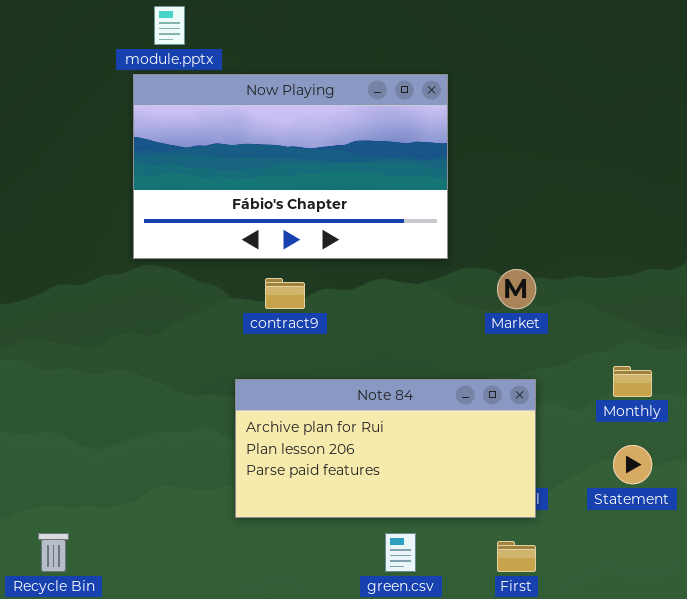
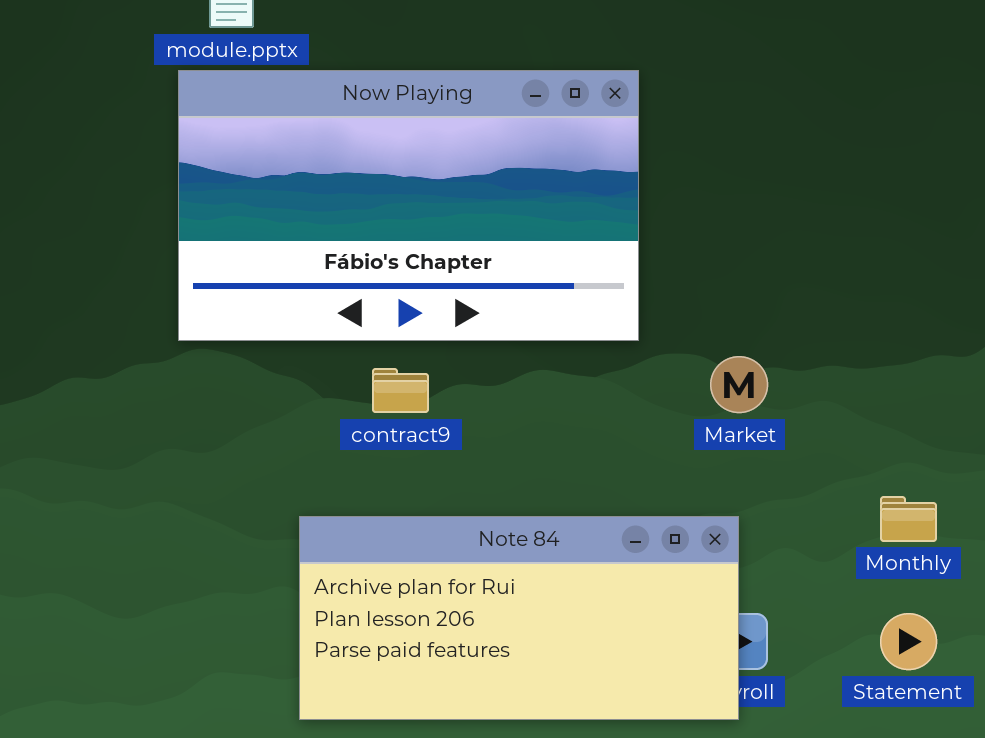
Note 84: [235,379,536,518] -> [299,516,739,720], moved

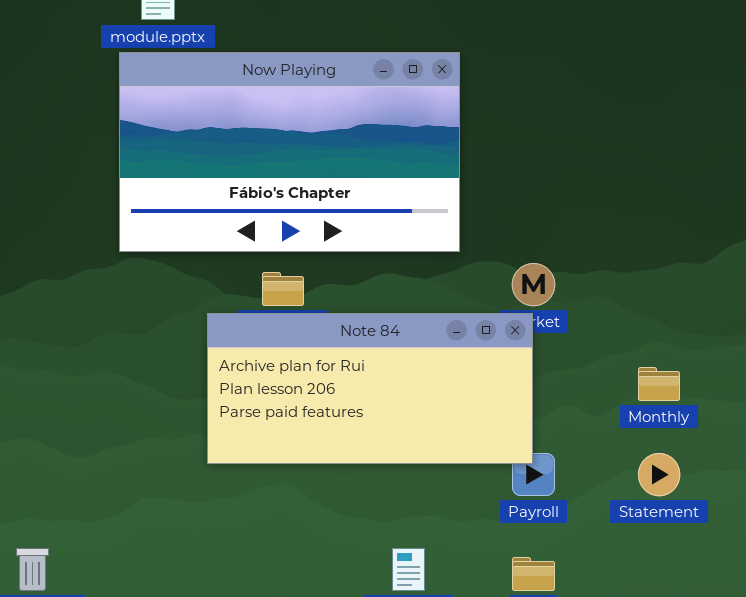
Note 84: [299,516,739,720] -> [207,313,533,464], moved

